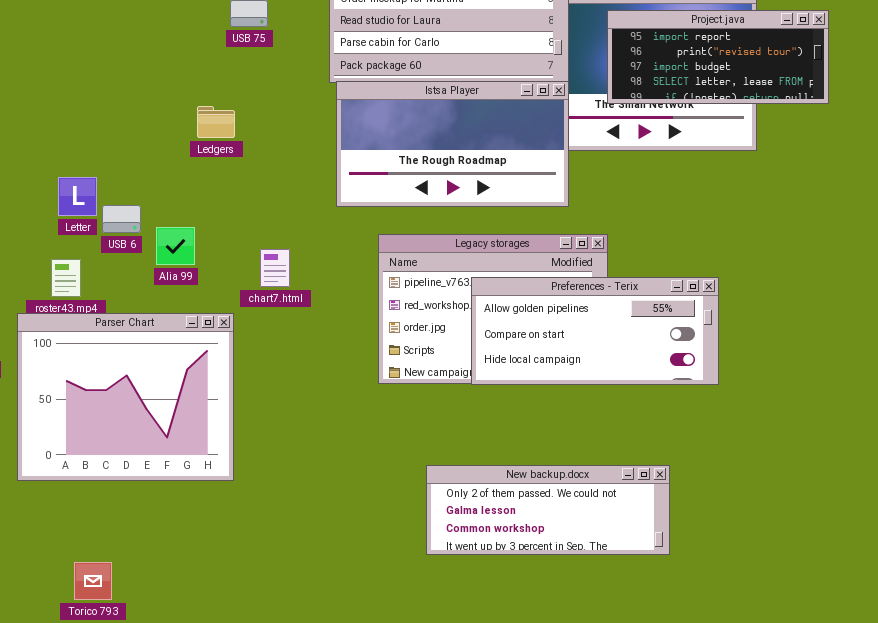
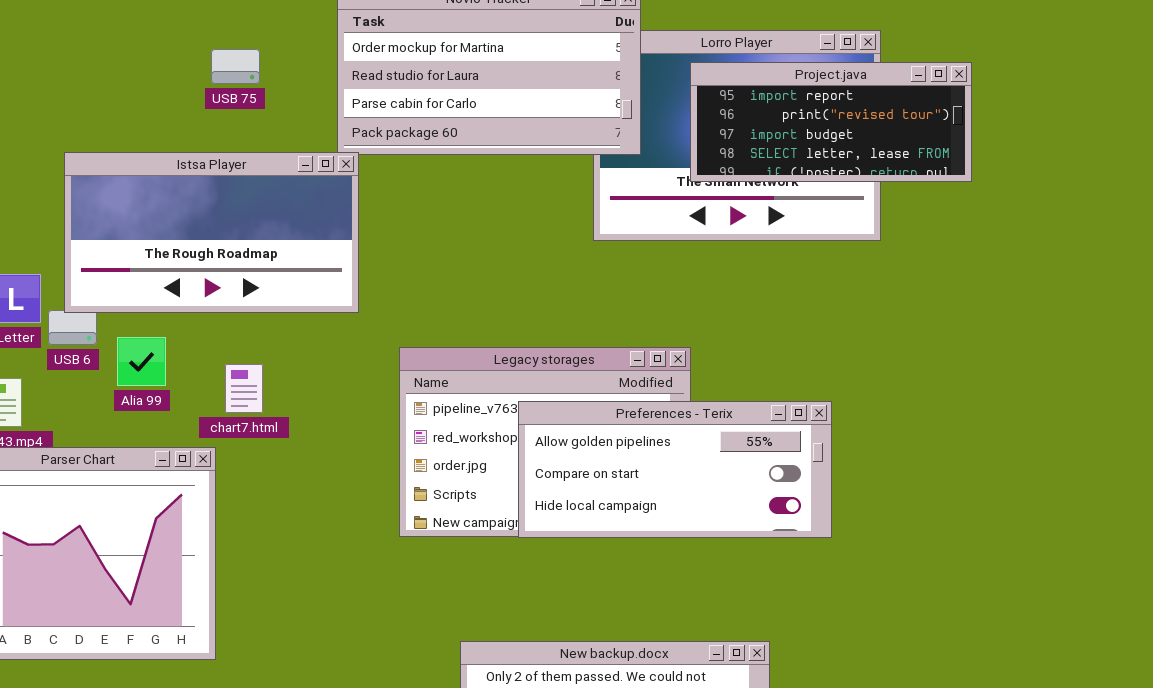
Istsa Player: [336,81,569,207] -> [64,152,359,313], moved
chart7.html: [260,249,290,287] -> [225,364,263,413], moved

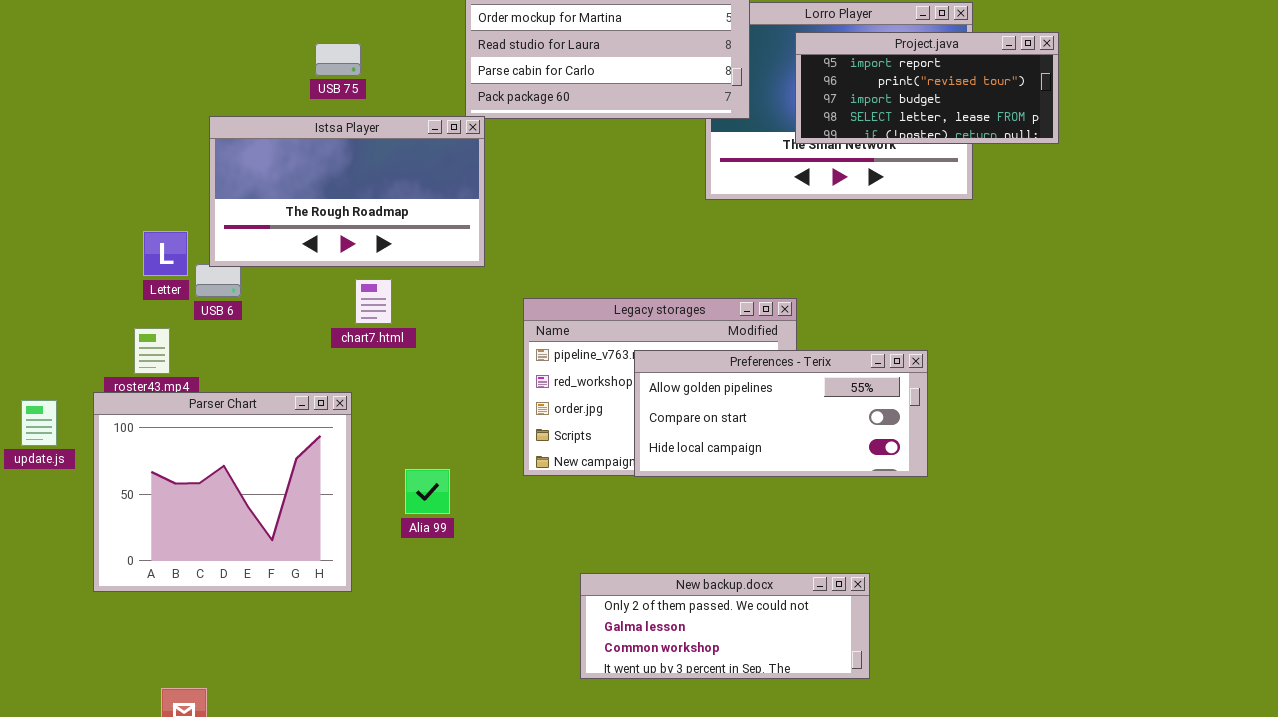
USB 75: [211,49,260,84] -> [315,43,361,76], moved
Alia 99: [117,337,166,386] -> [405,469,450,514], moved
chart7.html: [225,364,263,413] -> [355,279,392,324], moved

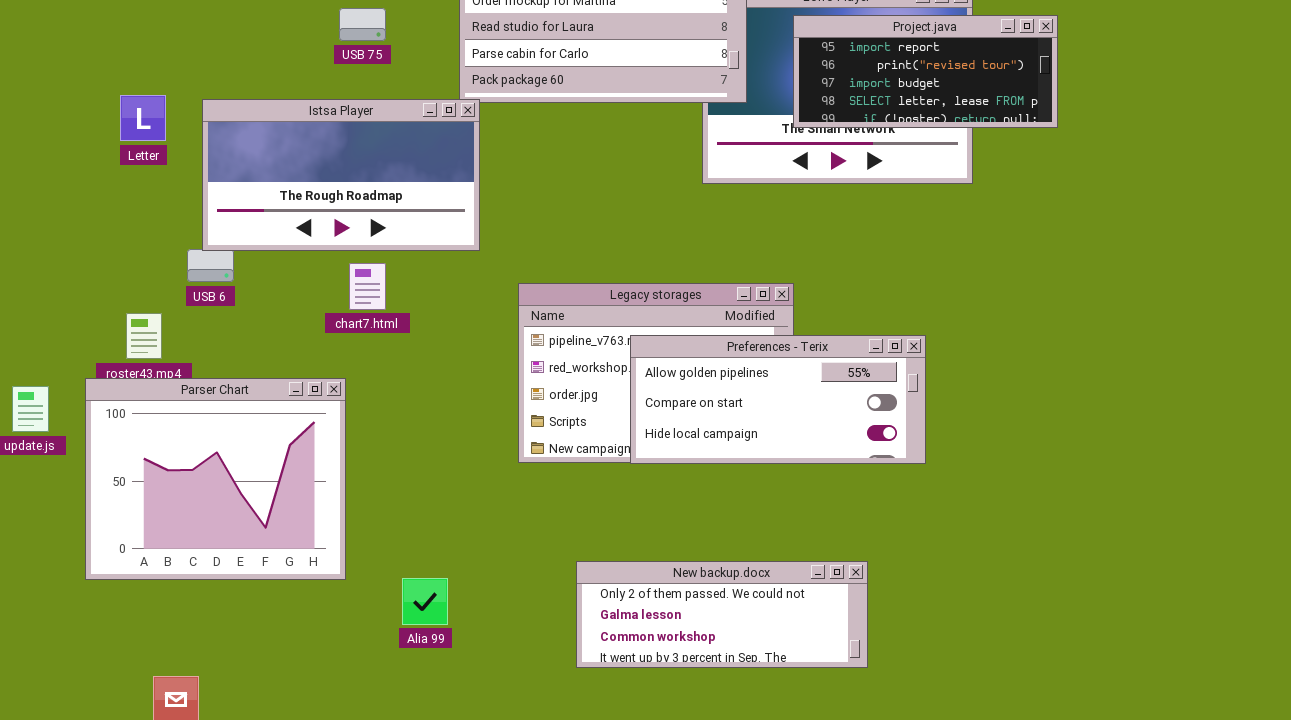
USB 75: [315,43,361,76] -> [339,8,386,41], moved
Letter: [143,231,188,276] -> [120,95,166,141], moved
Alia 99: [405,469,450,514] -> [402,578,448,625], moved

